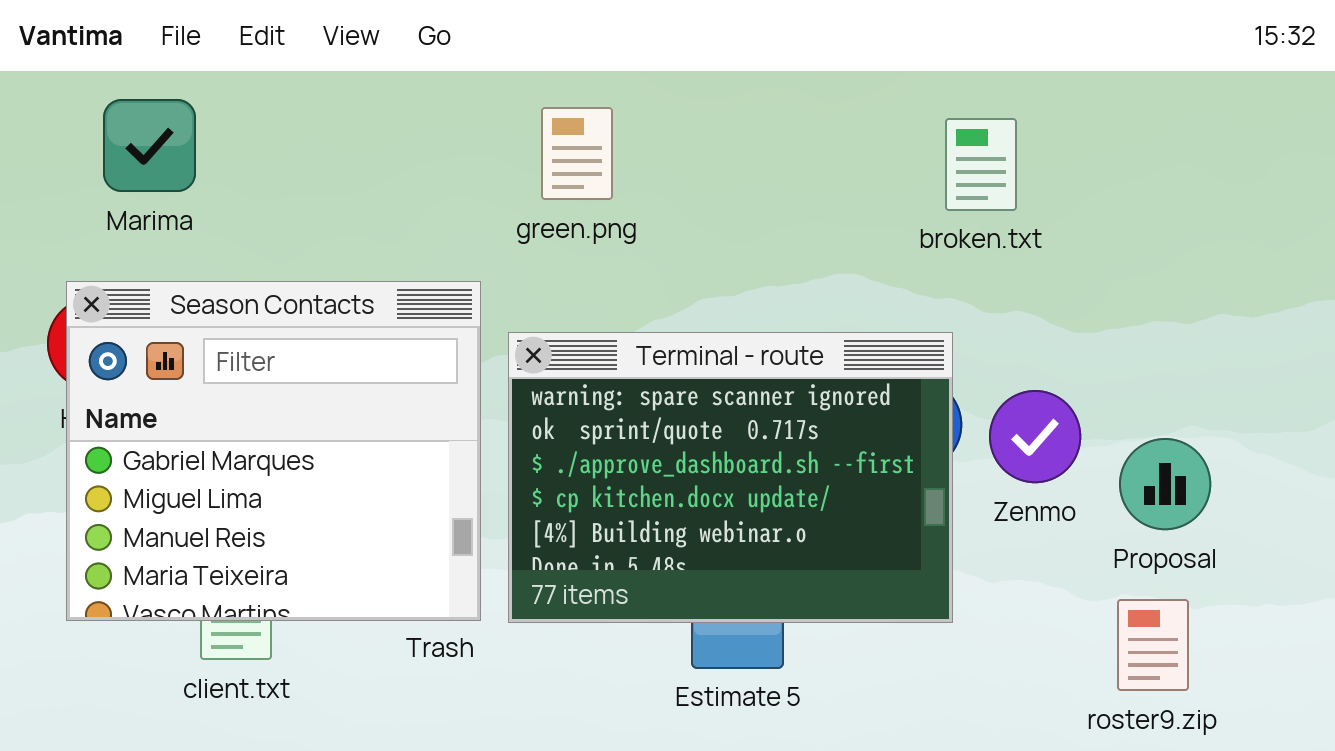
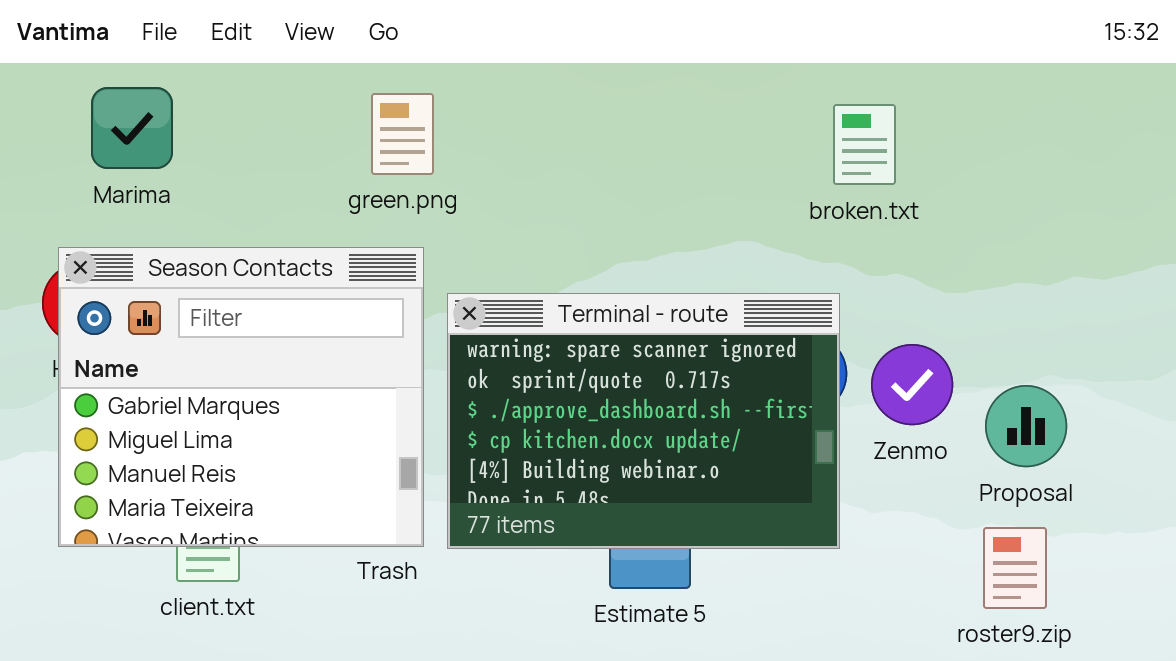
green.png: [541,107,613,200] -> [371,93,434,175], moved

